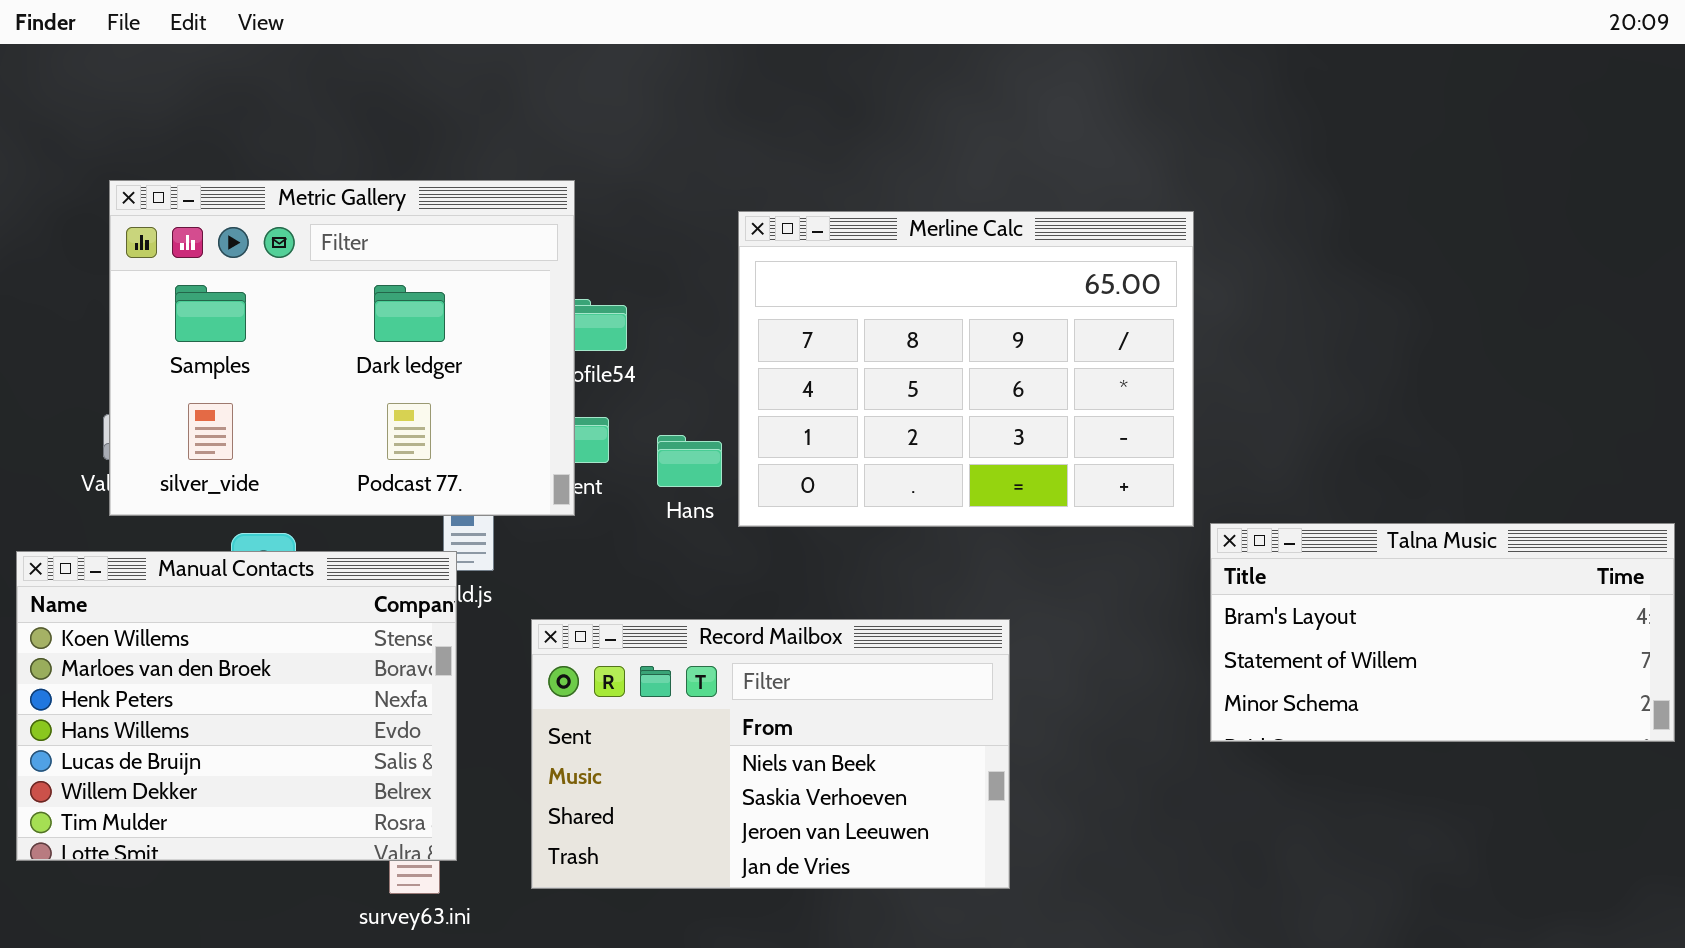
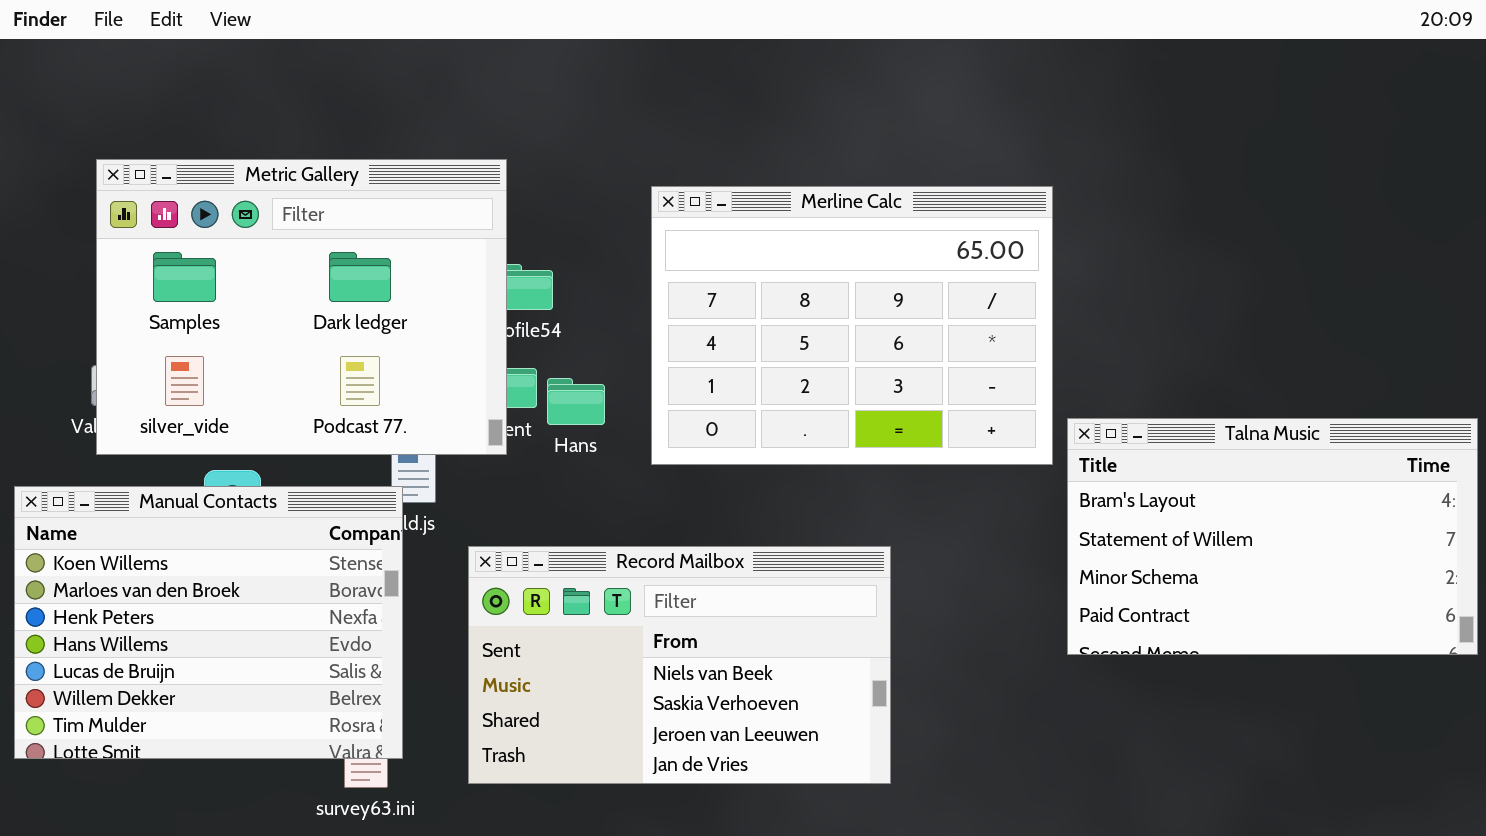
Hans: [657,435,722,487] -> [547,378,605,425], moved
Talna Music: [1210,523,1675,742] -> [1067,418,1478,655], resized

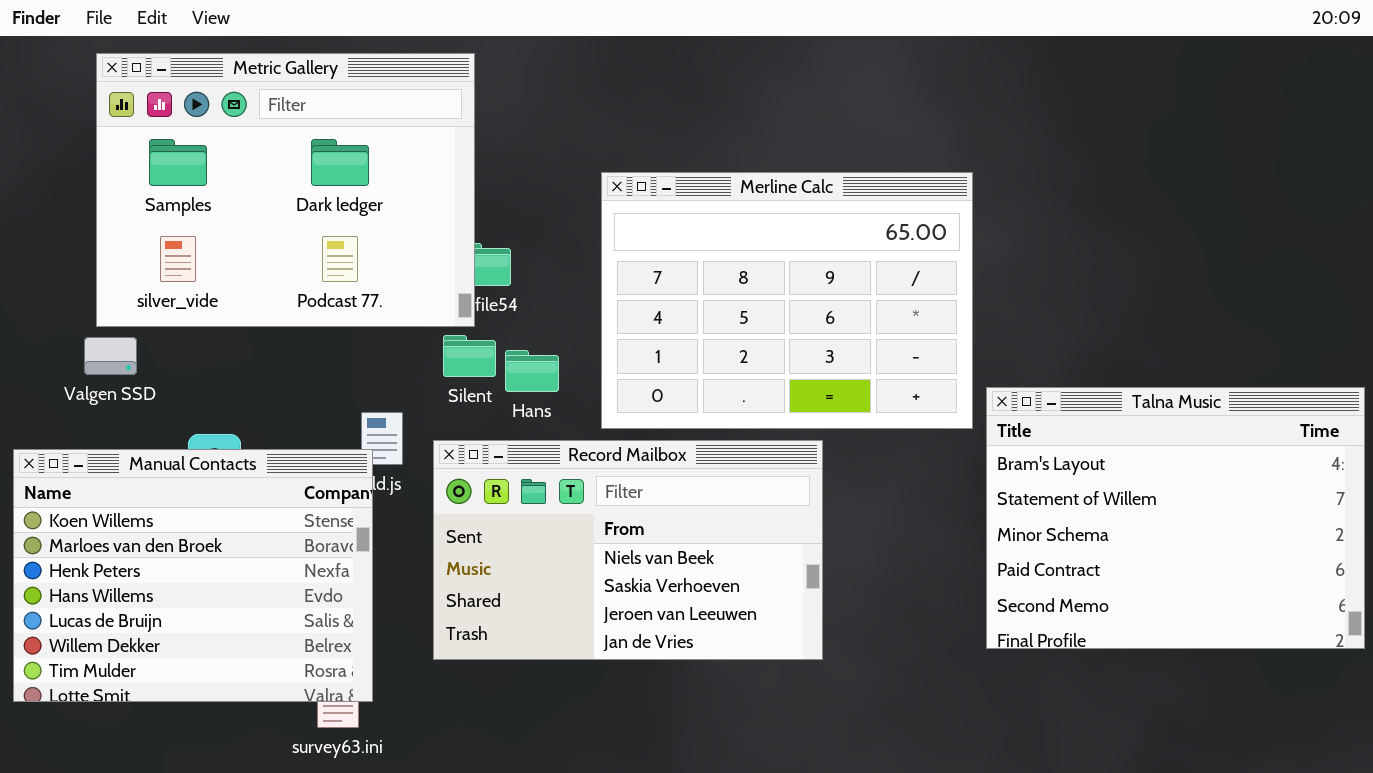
Metric Gallery: [96,159,507,455] -> [96,53,475,327], moved
Talna Music: [1067,418,1478,655] -> [986,387,1365,649], resized
Record Mailbox: [468,546,891,784] -> [433,440,823,660], moved

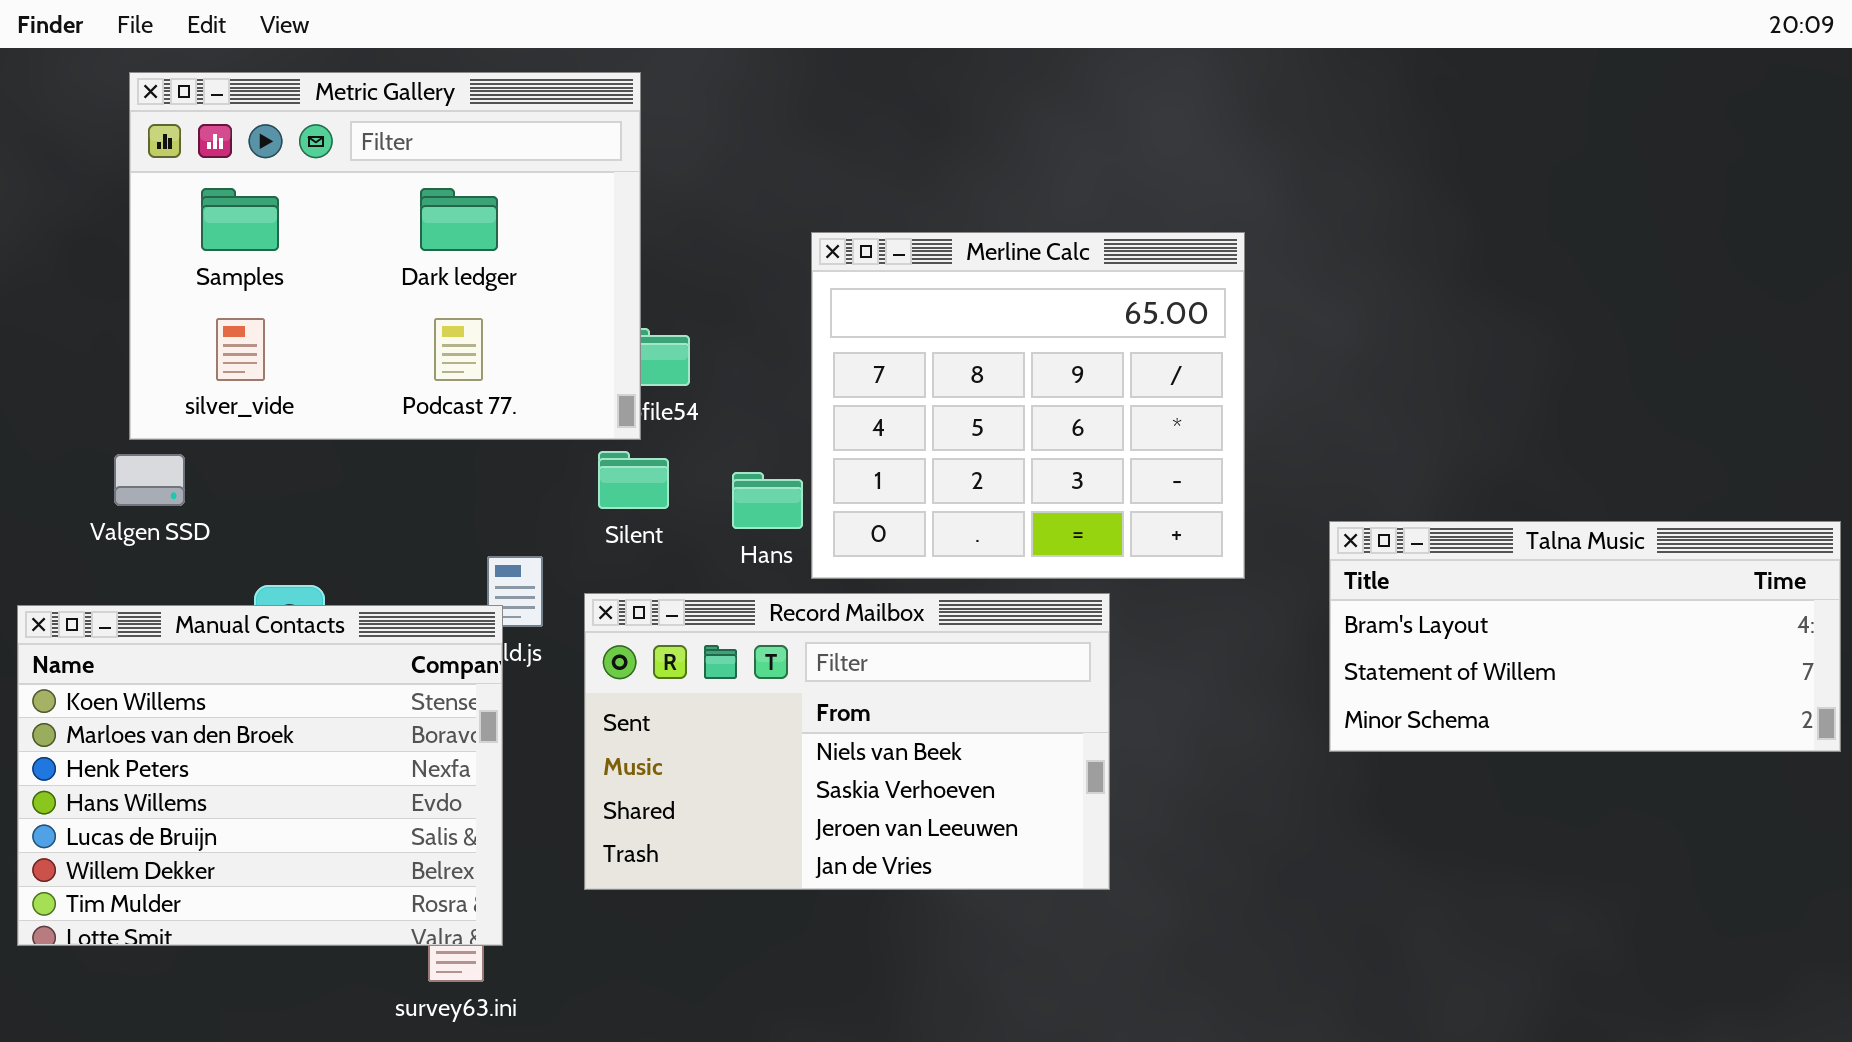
Merline Calc: [601,172,973,429] -> [811,232,1245,579], resized
Hans: [505,350,559,392] -> [732,472,803,529], moved
Talna Music: [986,387,1365,649] -> [1329,521,1841,752], resized

